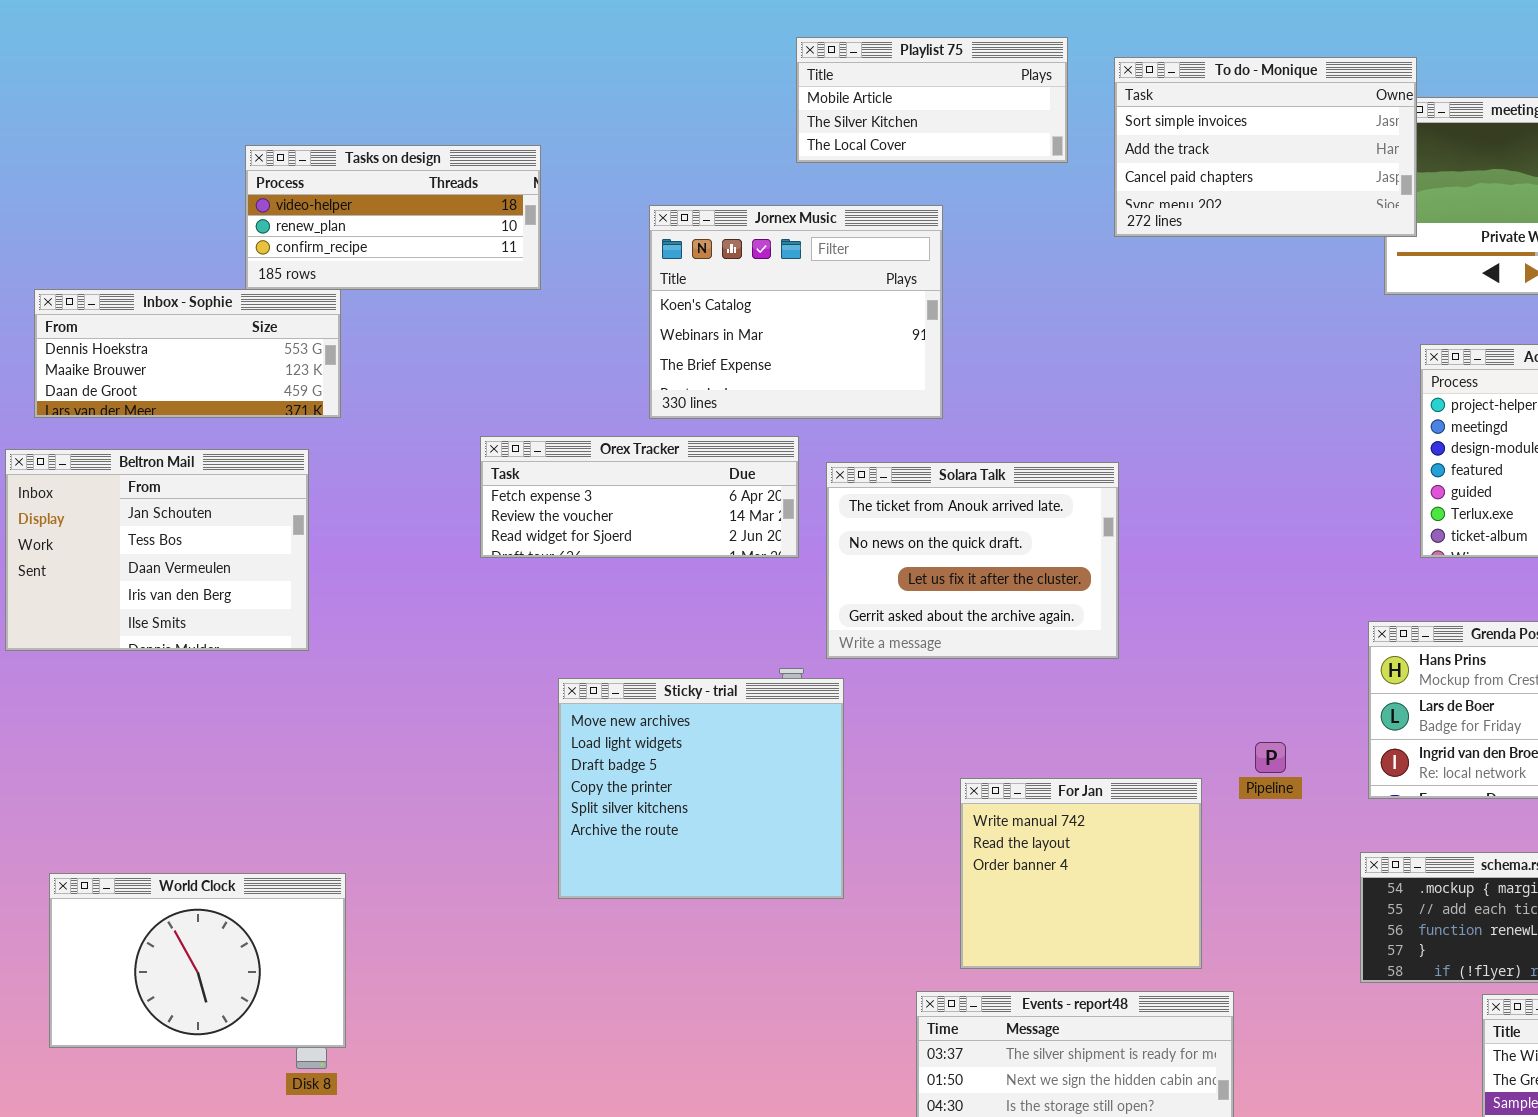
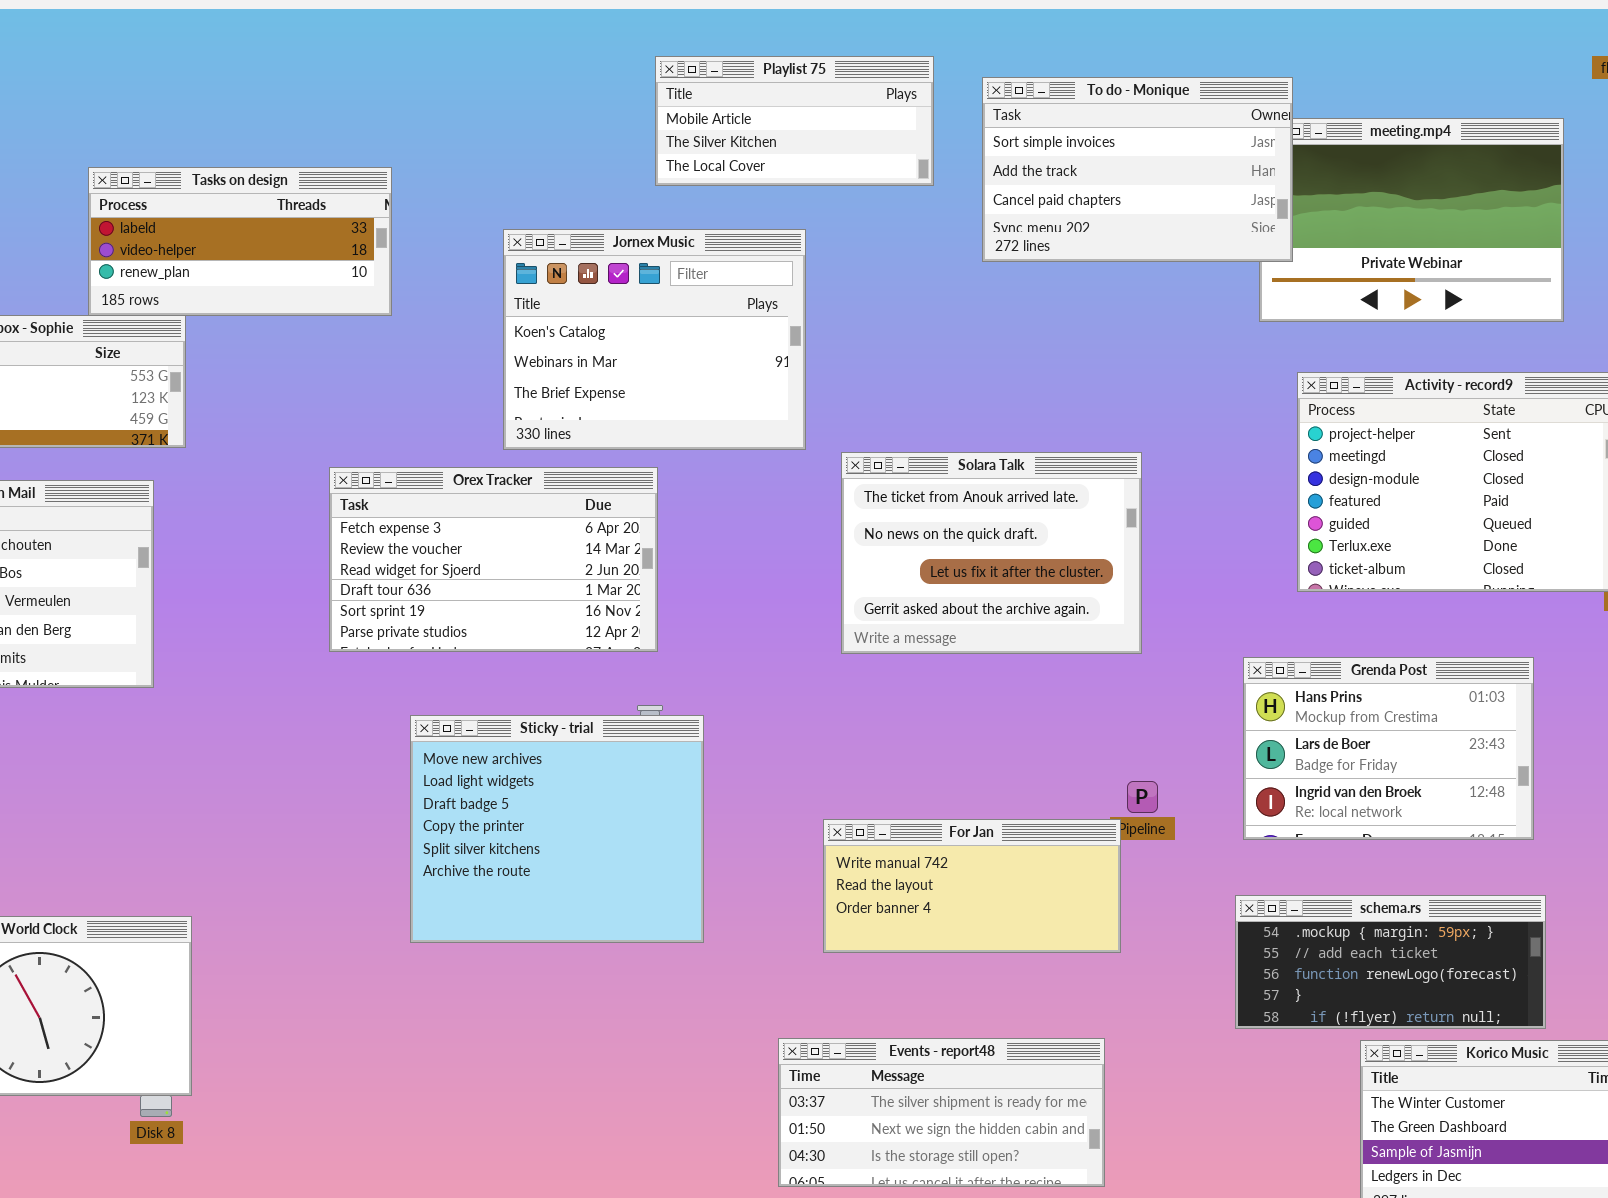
Tasks on design: [245,145,541,290] -> [88,167,392,316], scrolled up 1 row
Orex Tracker: [480,436,799,558] -> [329,467,658,652], resized
Solara Talk: [826,462,1119,659] -> [841,452,1142,654], moved
For Jan: [960,778,1202,969] -> [823,819,1121,953], resized

